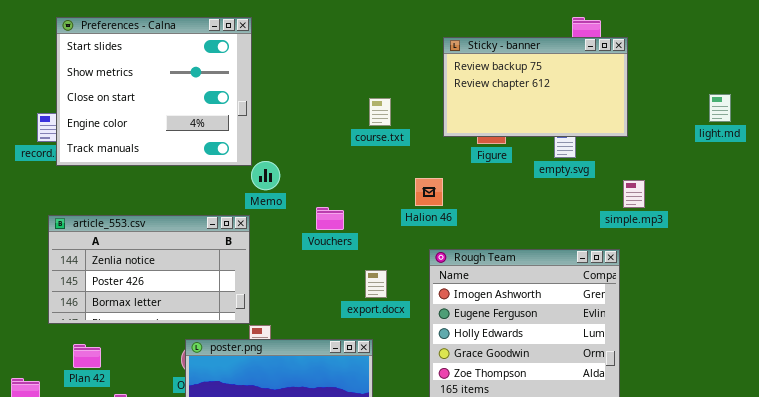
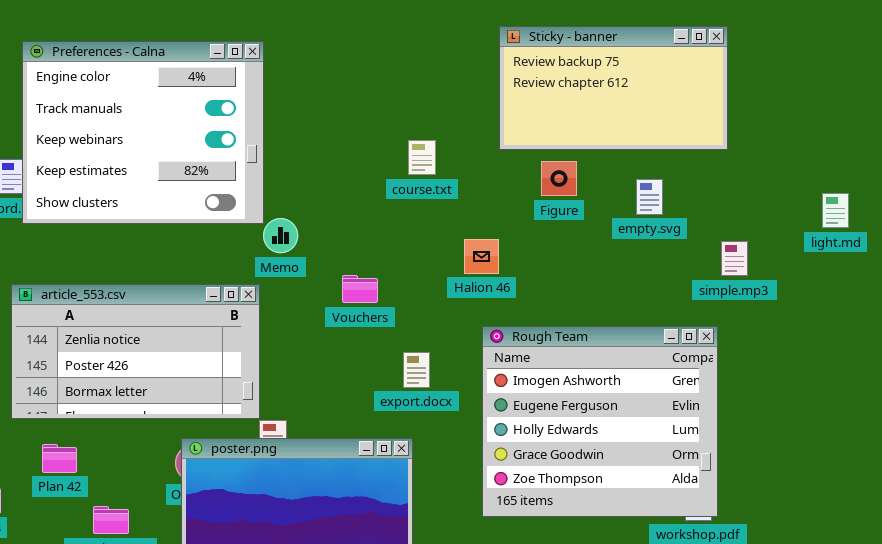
Preferences - Calna: [56,17,252,166] -> [22,41,264,224], scrolled down 3 rows
Sticky - banner: [443,37,628,137] -> [499,26,728,150], moved
light.md: [709,94,731,122] -> [822,193,849,228], moved

